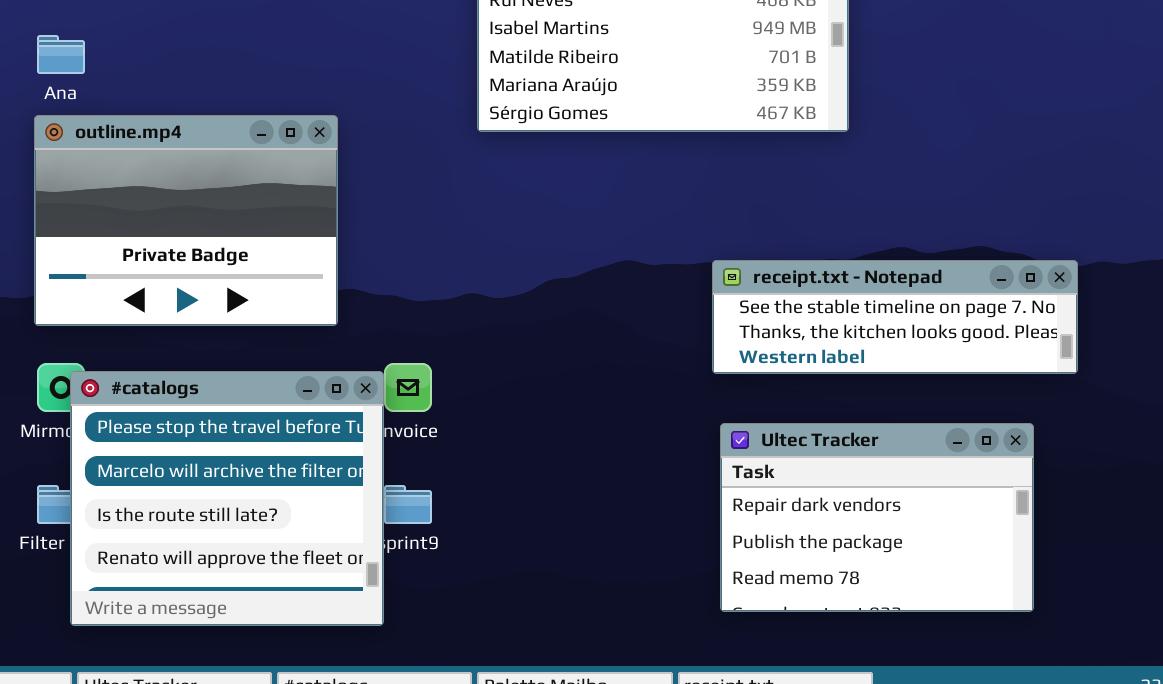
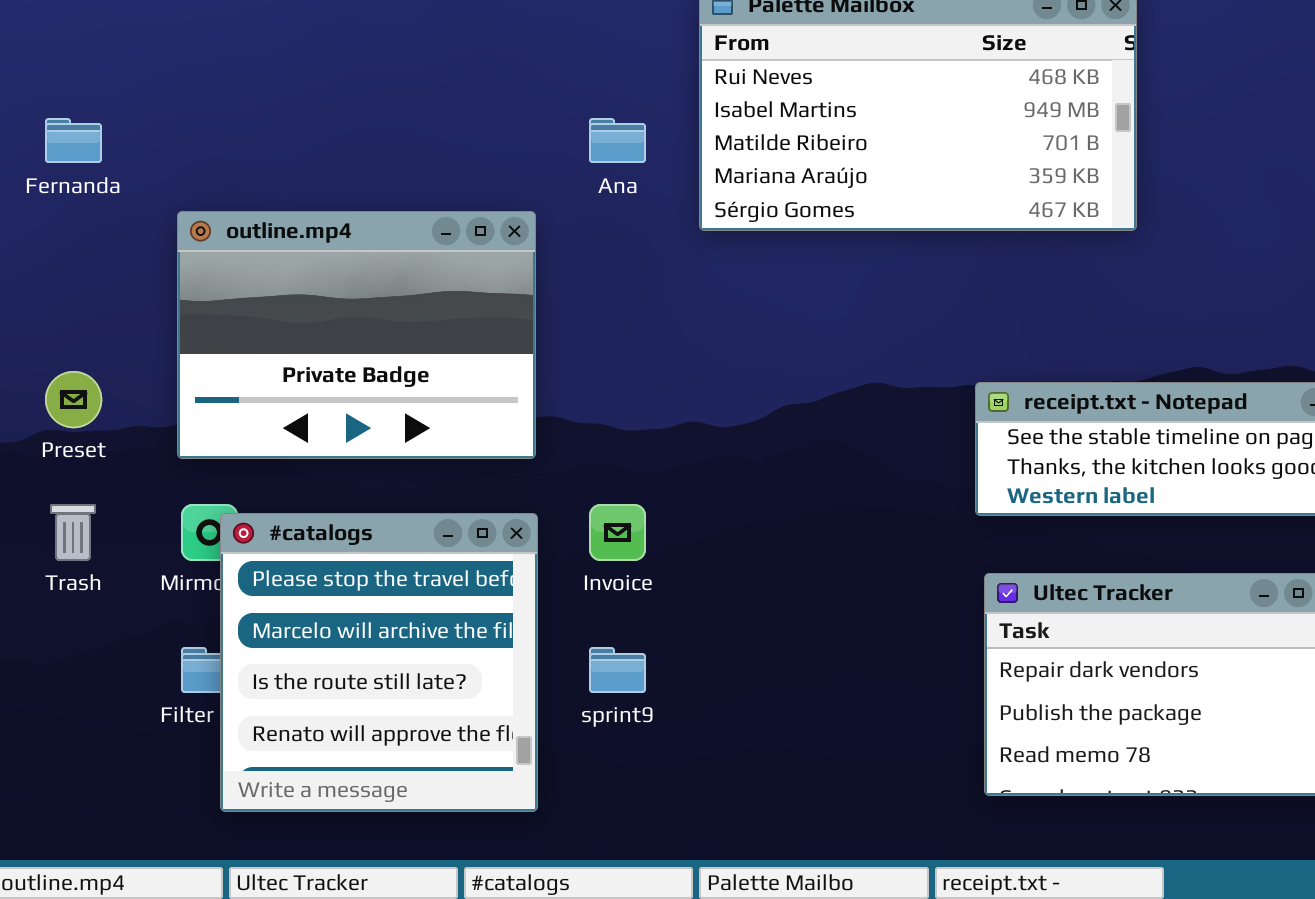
Ana: [37,35,85,74] -> [589,118,646,163], moved
#catalogs: [70,371,384,626] -> [220,513,538,812], resized

